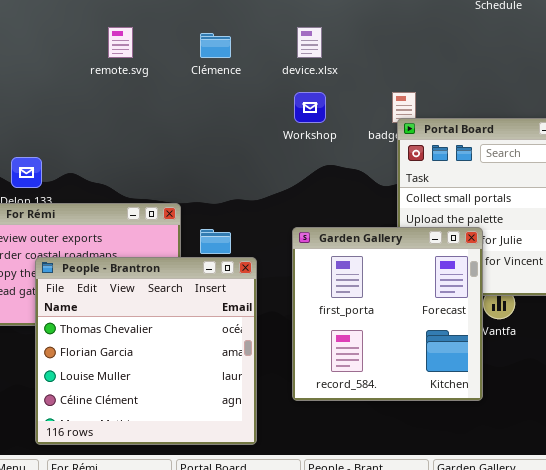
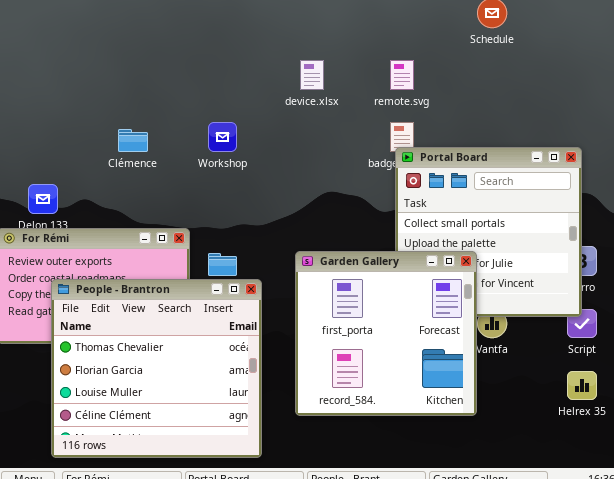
remote.svg: [108,27,133,58] -> [390,60,414,90], moved
Clémence: [200,33,231,58] -> [118,129,148,152], moved
Workshop: [294,92,326,123] -> [208,122,237,152], moved

